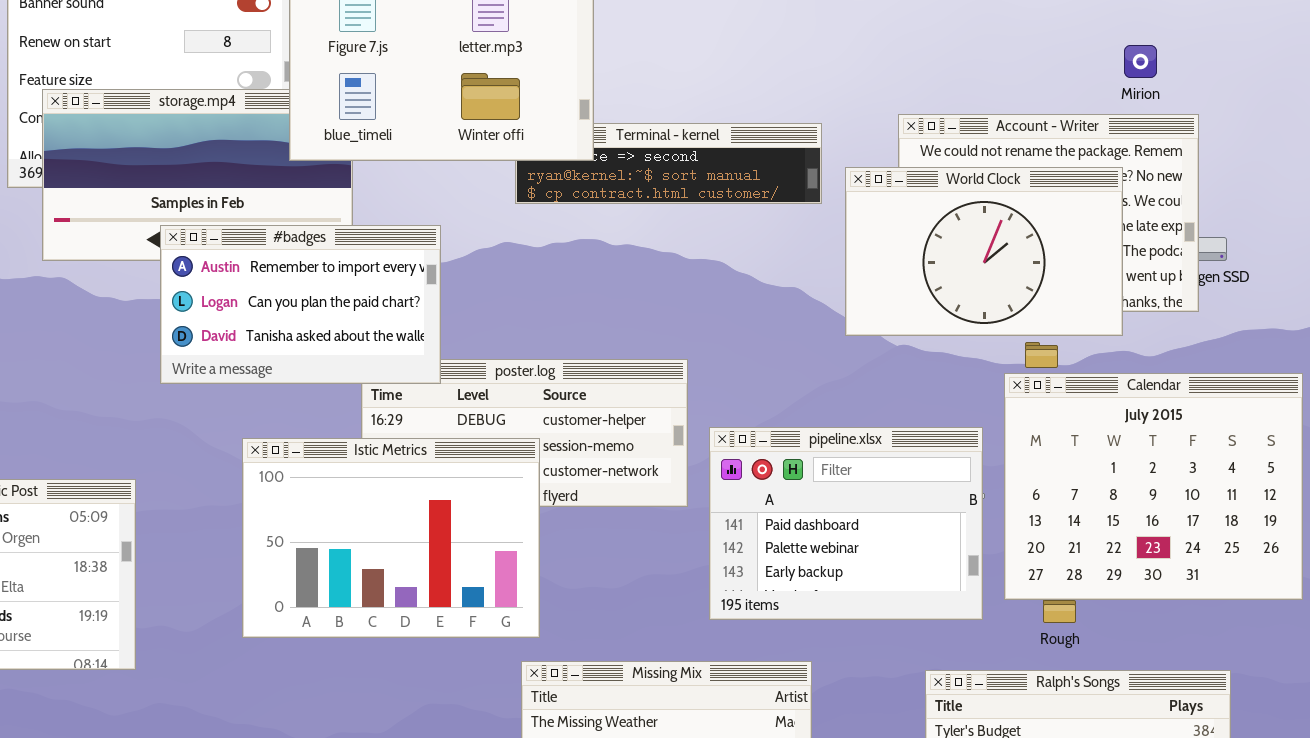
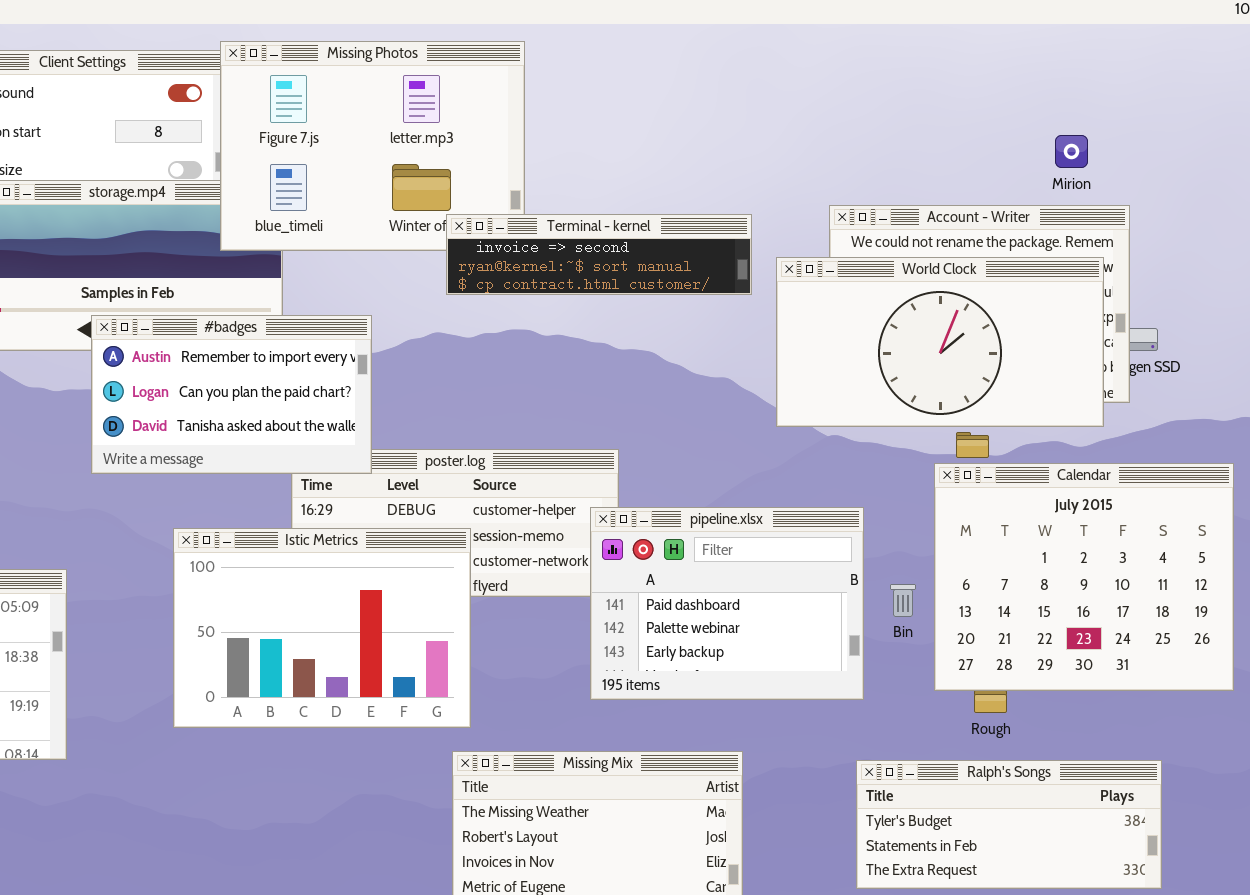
Terminal - kernel: [515,123,822,204] -> [446,214,752,295], raised
World Clock: [845,167,1123,336] -> [776,257,1104,427], resized
pipeline.xlsx: [709,427,983,620] -> [590,507,864,700], moved

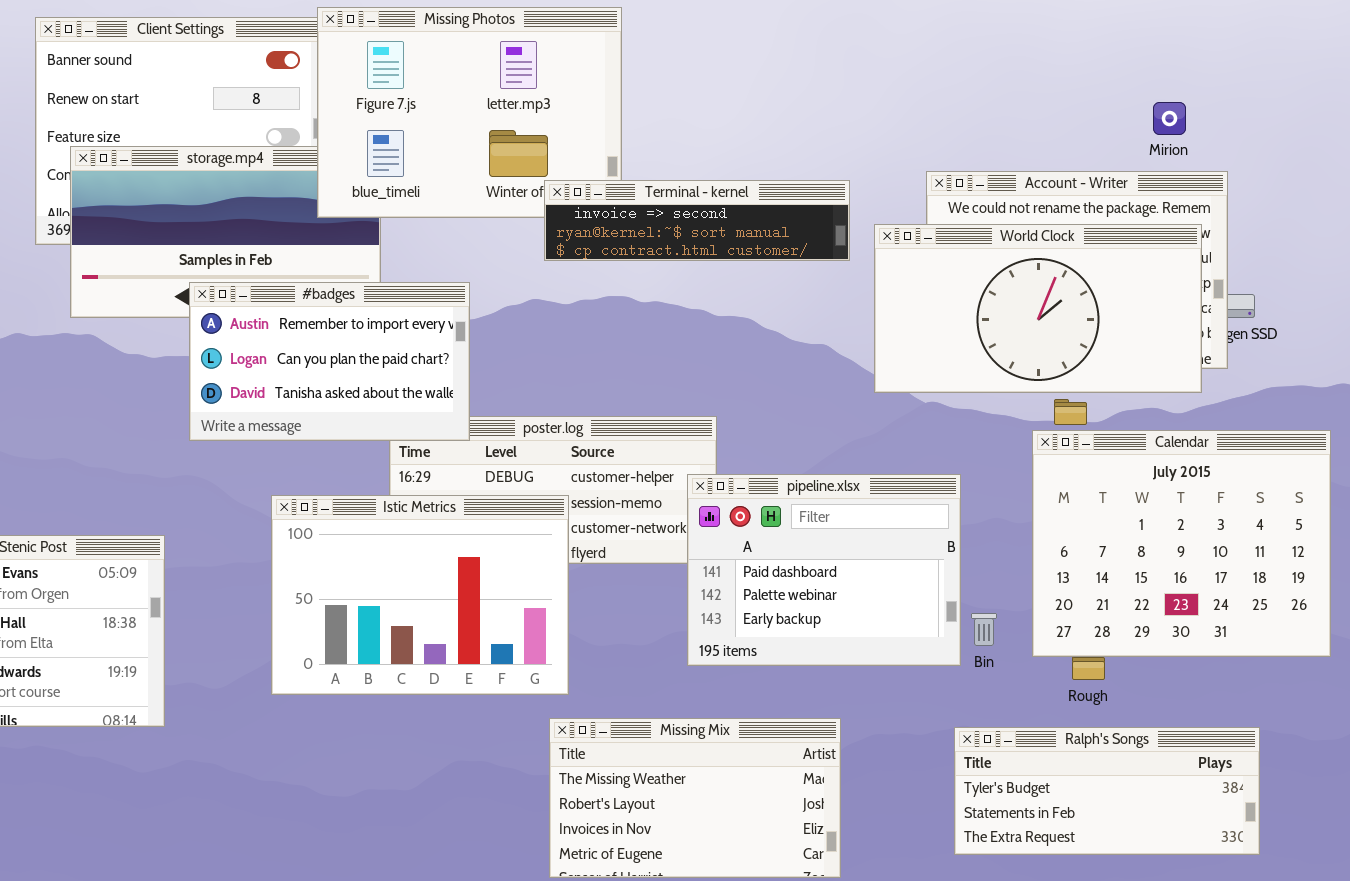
Bin: [890,584,916,617] -> [971,613,997,646], moved

